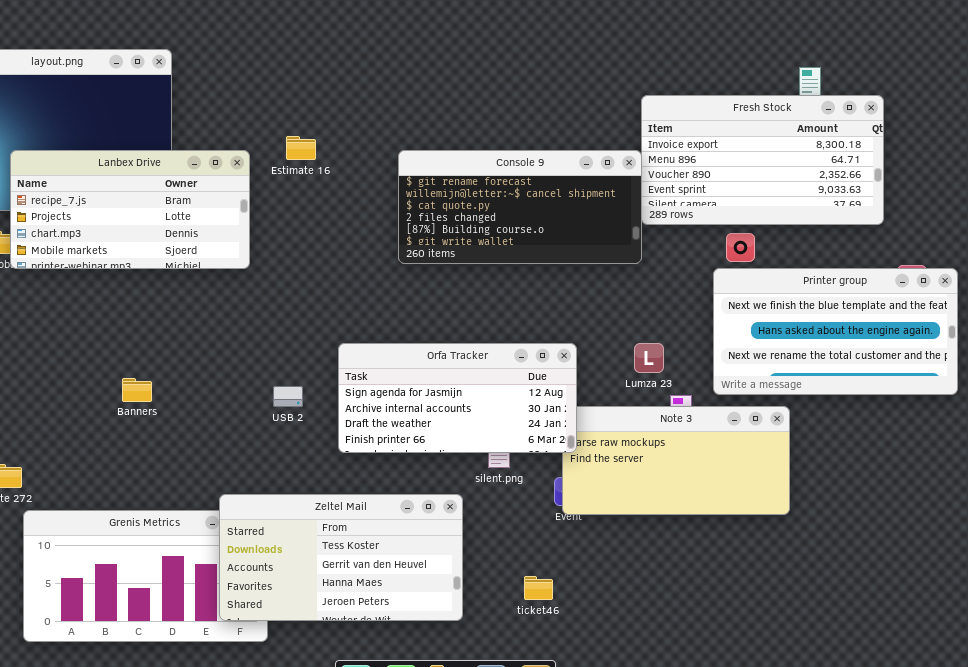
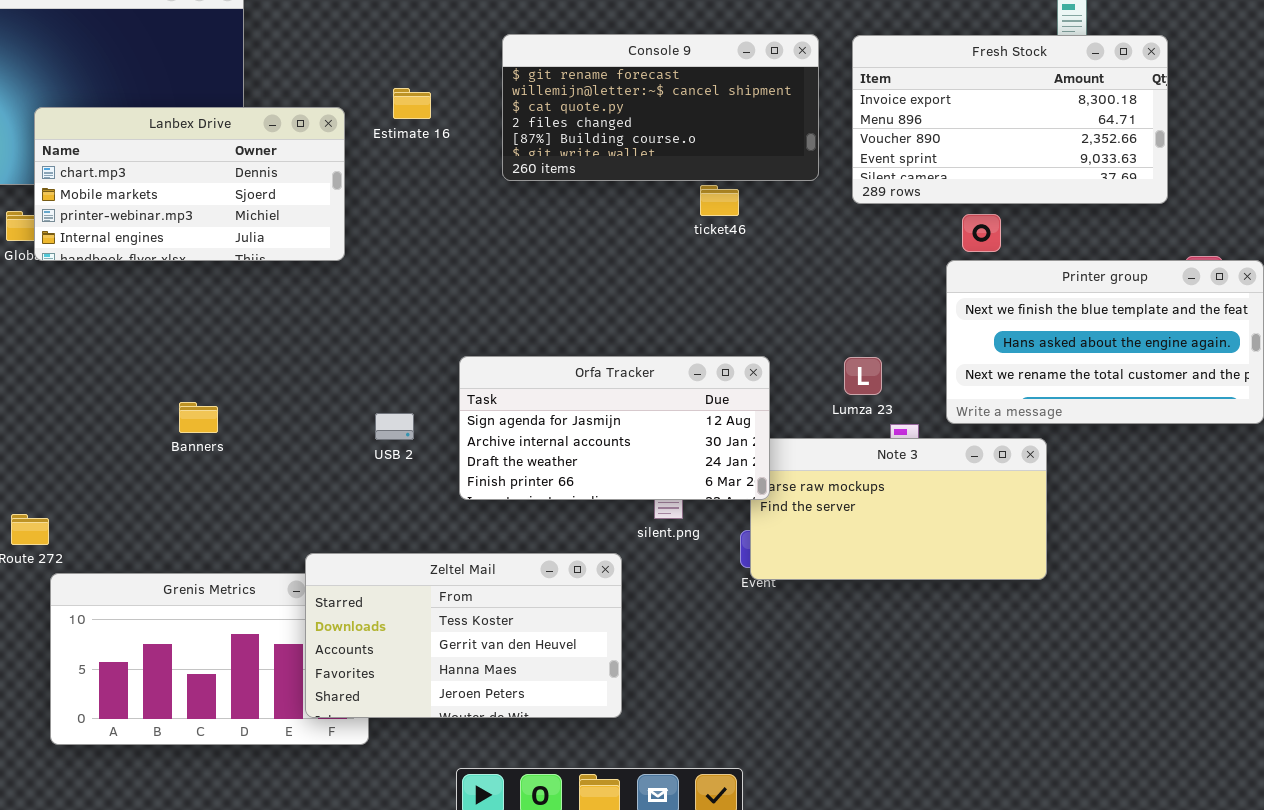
Lanbex Drive: [10,150,250,269] -> [34,107,345,261], scrolled down 2 rows
Console 9: [398,150,642,264] -> [502,34,819,181], moved
ticket46: [524,576,553,600] -> [700,185,739,216], moved

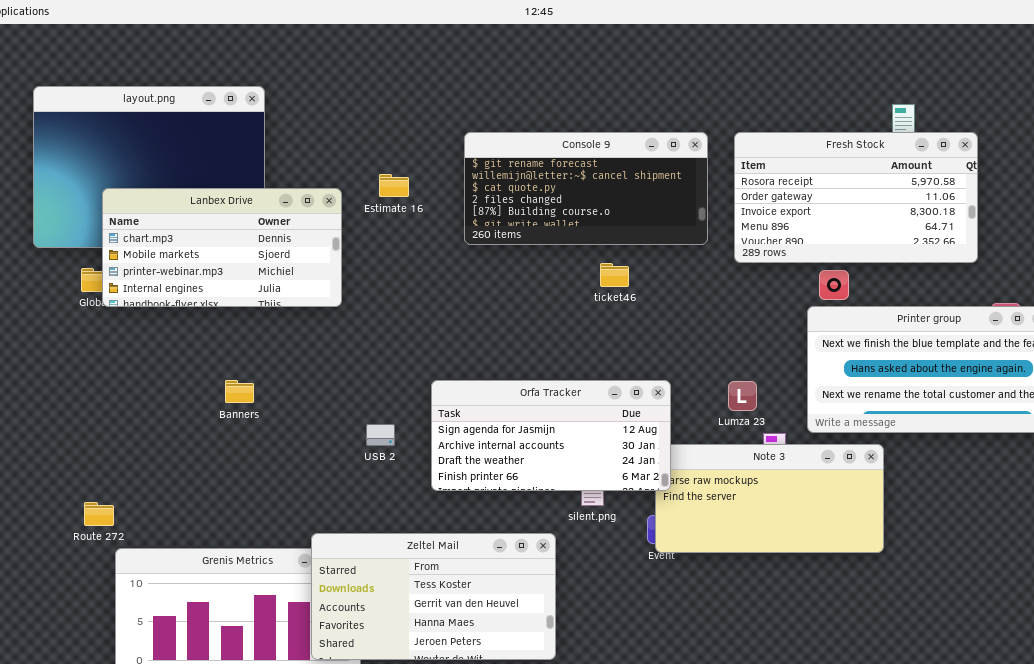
Fresh Stock: [852,35,1168,204] -> [734,132,978,263], scrolled up 2 rows
ticket46: [700,185,739,216] -> [600,263,629,287], moved
Banners: [179,402,218,433] -> [225,380,254,403], moved

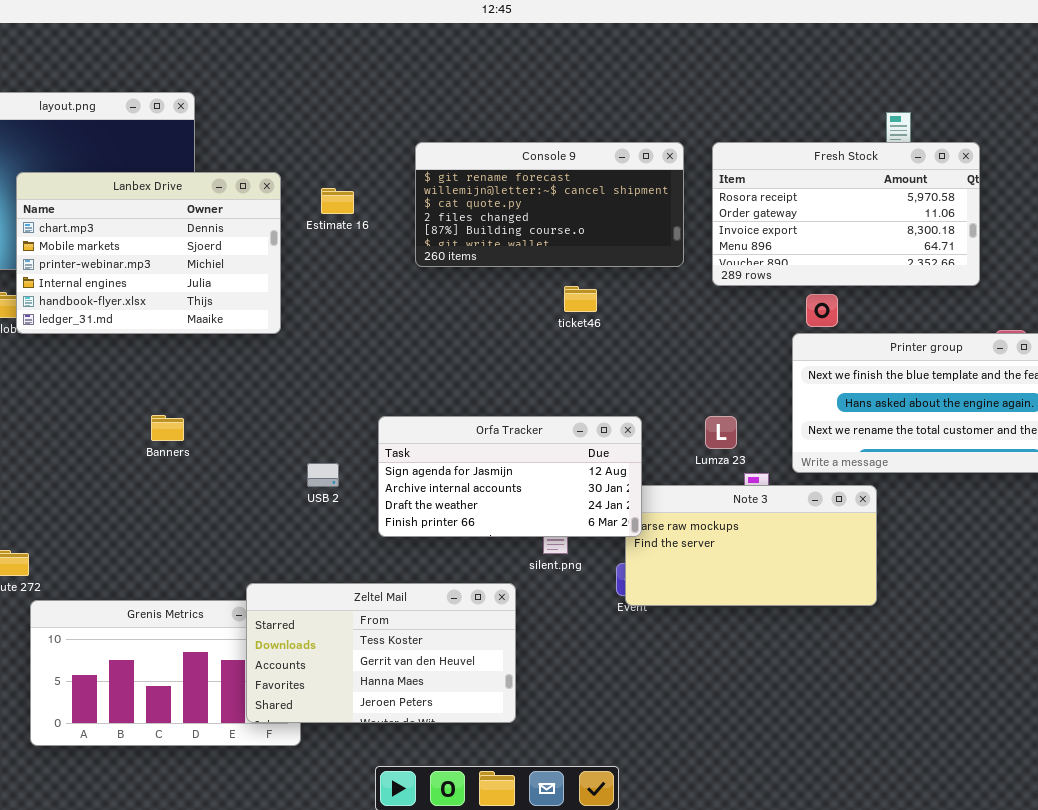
Lanbex Drive: [102,188,342,307] -> [16,172,281,334], resized

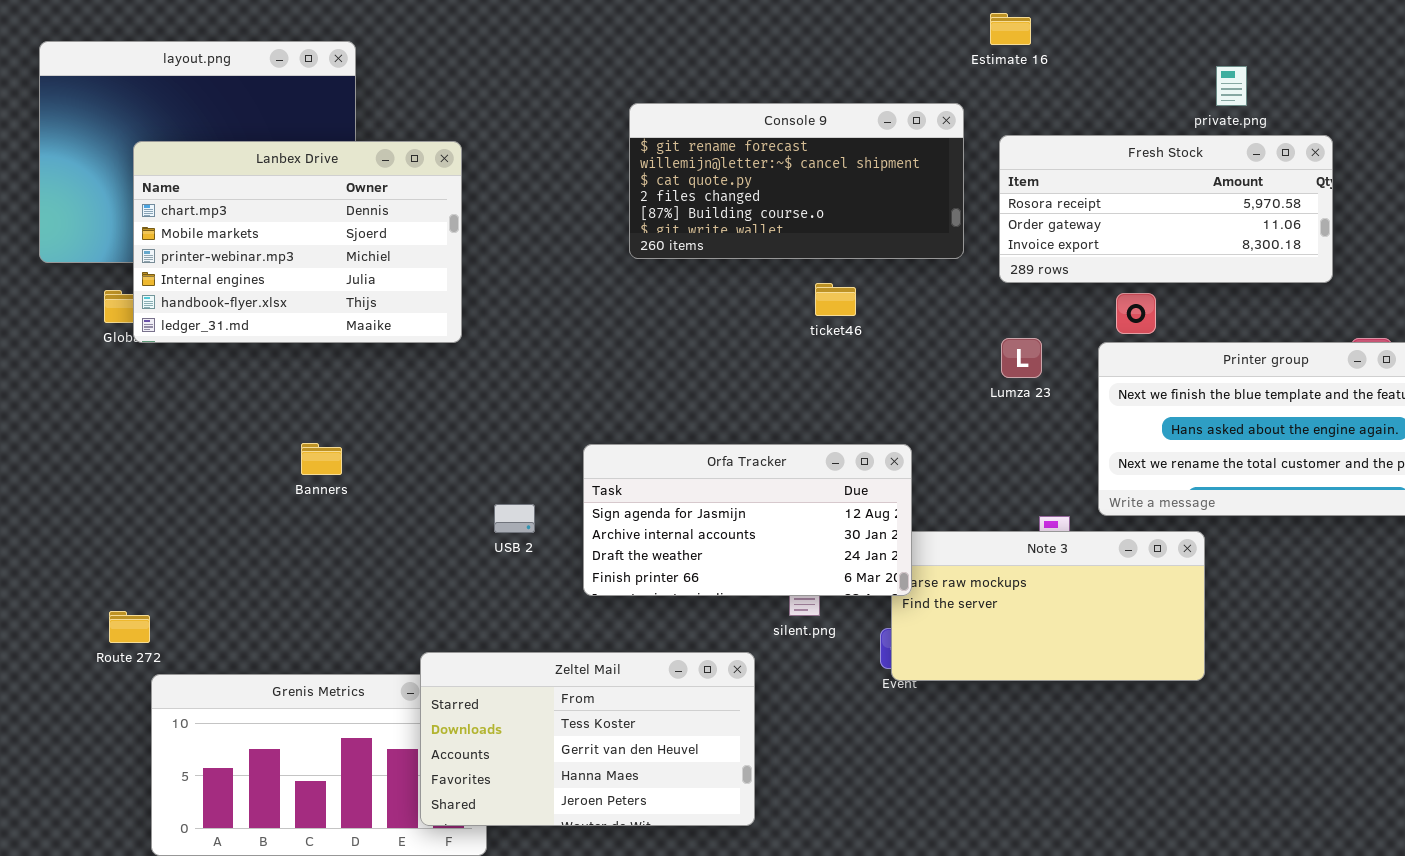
Fresh Stock: [712,142,980,286] -> [999,135,1333,283], resized
Estimate 16: [321,188,354,214] -> [990,13,1031,45], moved
Lumza 23: [705,416,737,449] -> [1001,338,1042,378], moved

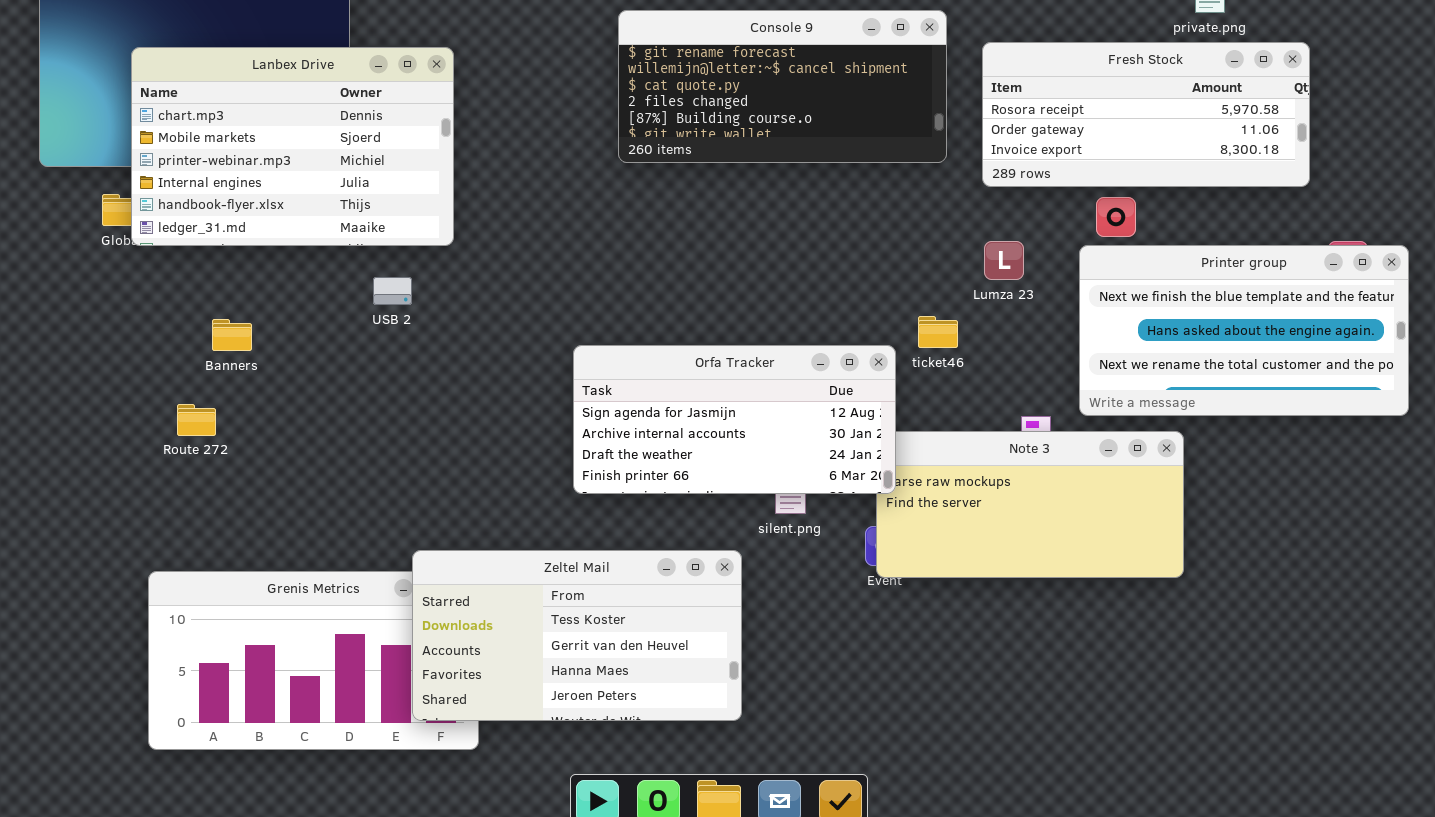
ticket46: [815,283,856,316] -> [918,316,958,348], moved
Banners: [301,443,342,475] -> [212,319,252,351], moved
USB 2: [494,504,535,533] -> [373,277,412,305], moved
Route 272: [109,611,150,643] -> [177,404,216,436], moved

